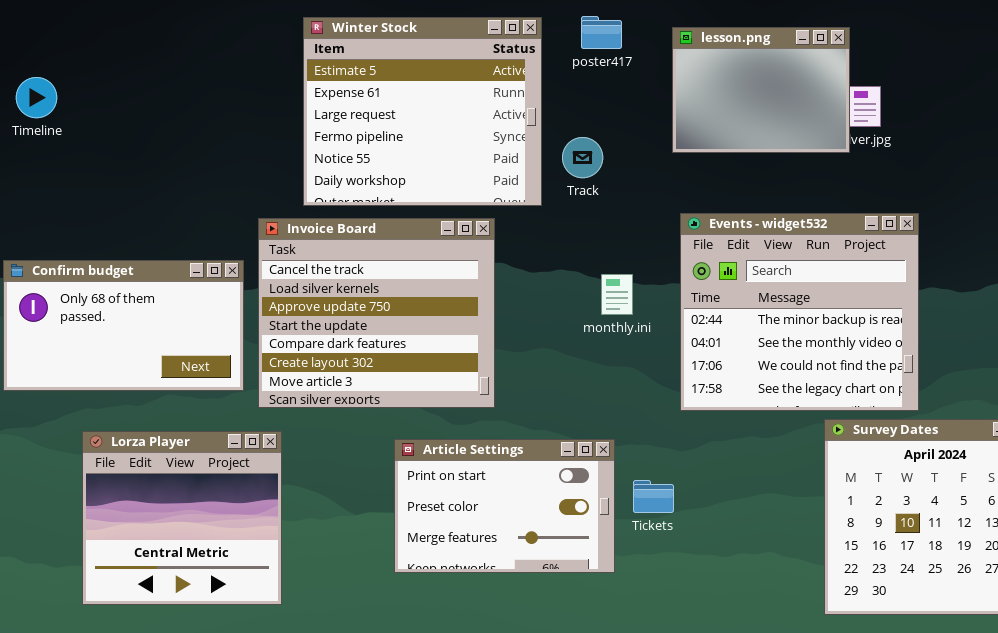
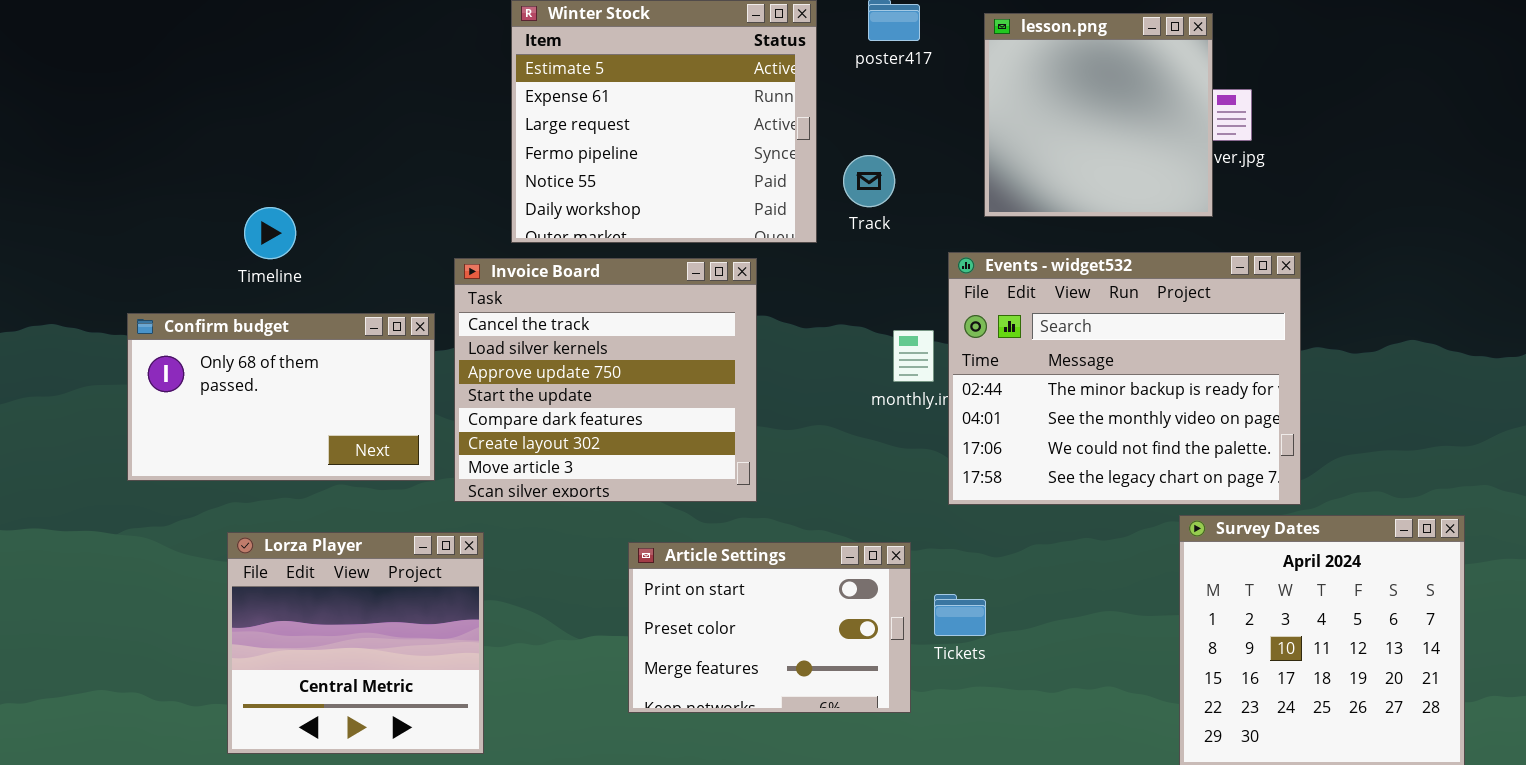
lesson.png: [672,27,850,153] -> [984,13,1213,217], resized
Timeline: [16,77,57,118] -> [244,207,296,259], moved
Events - widget532: [680,213,919,411] -> [948,252,1301,505], resized

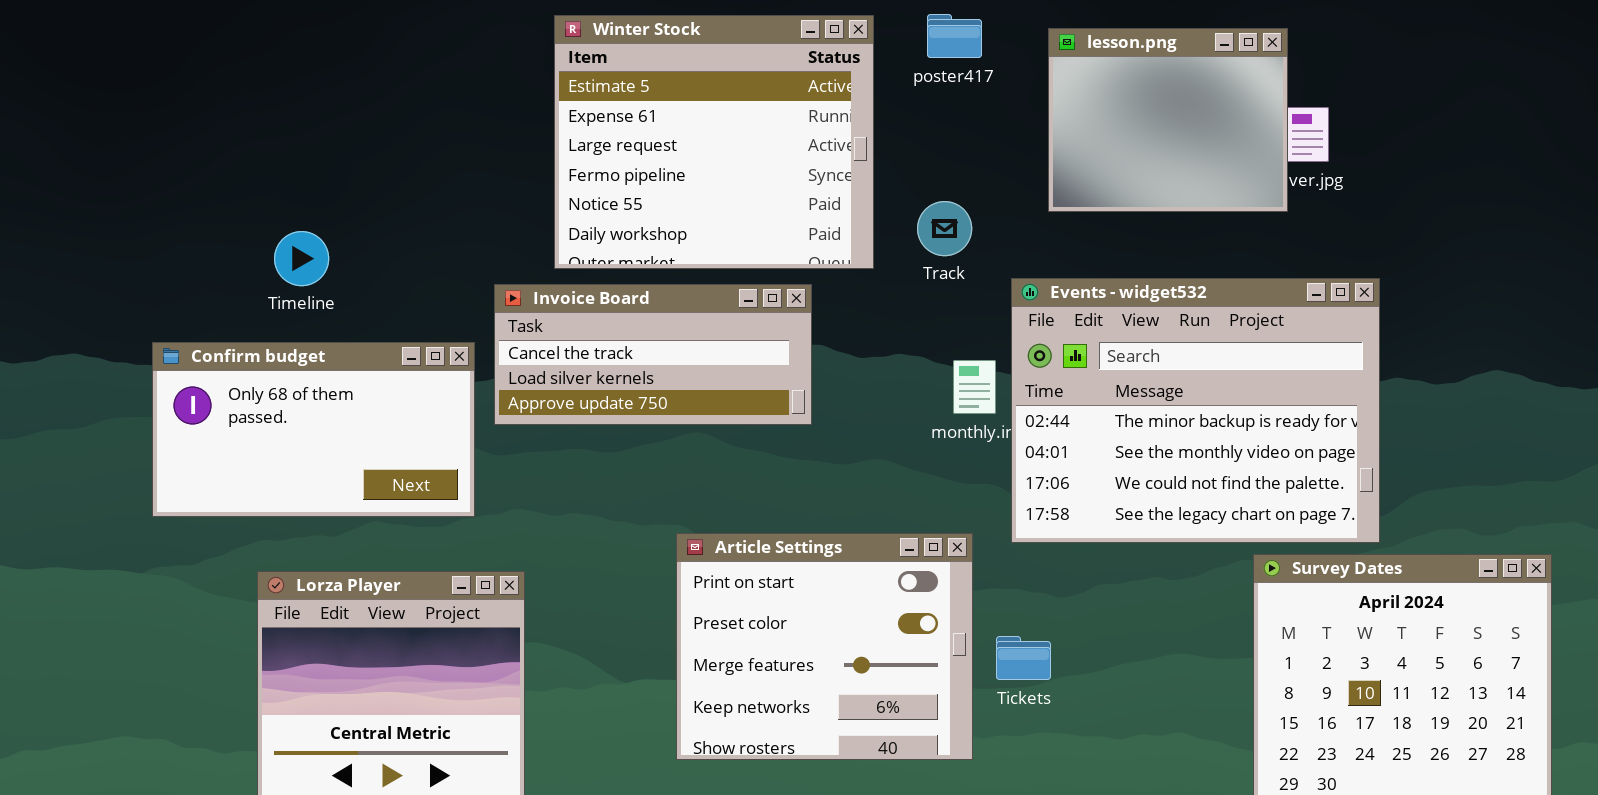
lesson.png: [984,13,1213,217] -> [1048,28,1288,212], resized
Track: [843,155,895,207] -> [917,201,972,256], moved
Invoice Board: [454,258,757,502] -> [494,284,812,425], resized
Article Settings: [628,542,911,713] -> [676,533,973,760], resized

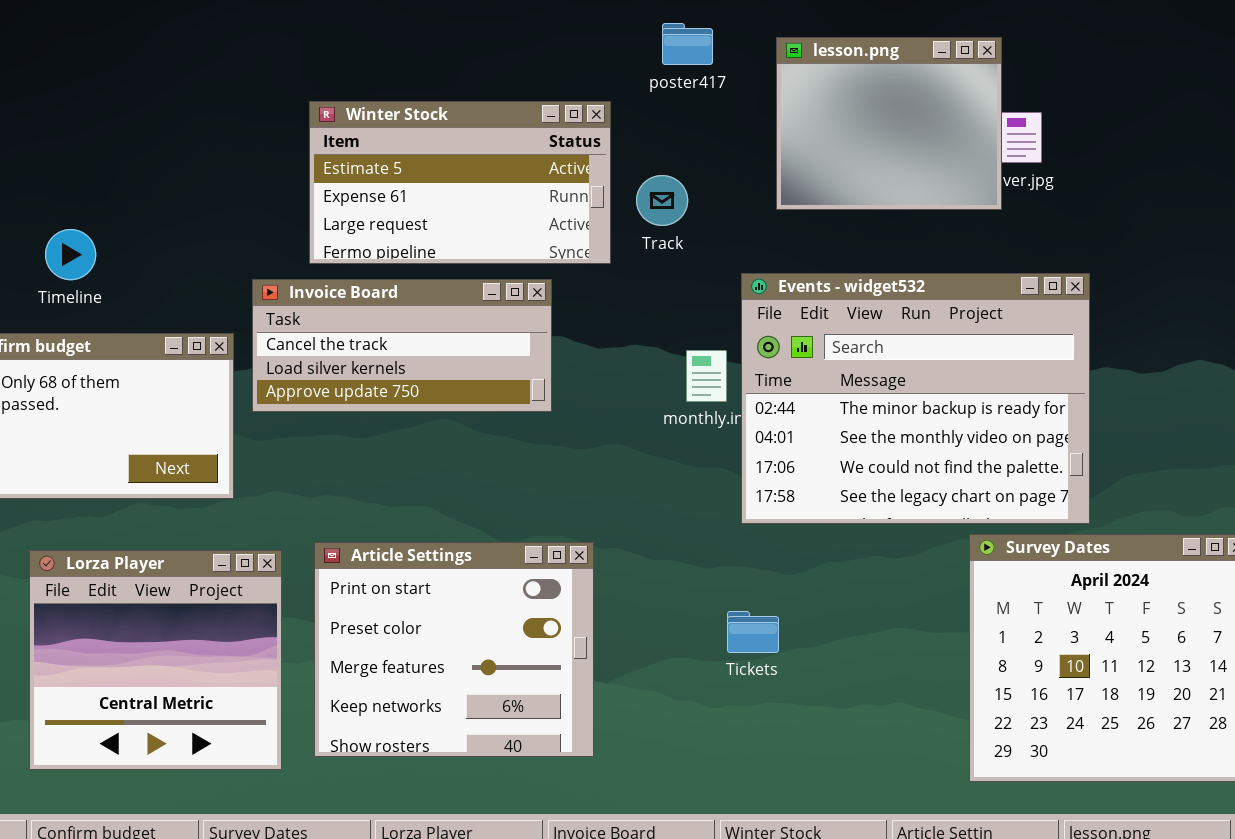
Winter Stock: [554,15,874,269] -> [309,101,611,264], resized
Track: [917,201,972,256] -> [636,175,688,226], moved
Article Settings: [676,533,973,760] -> [314,542,594,757], moved

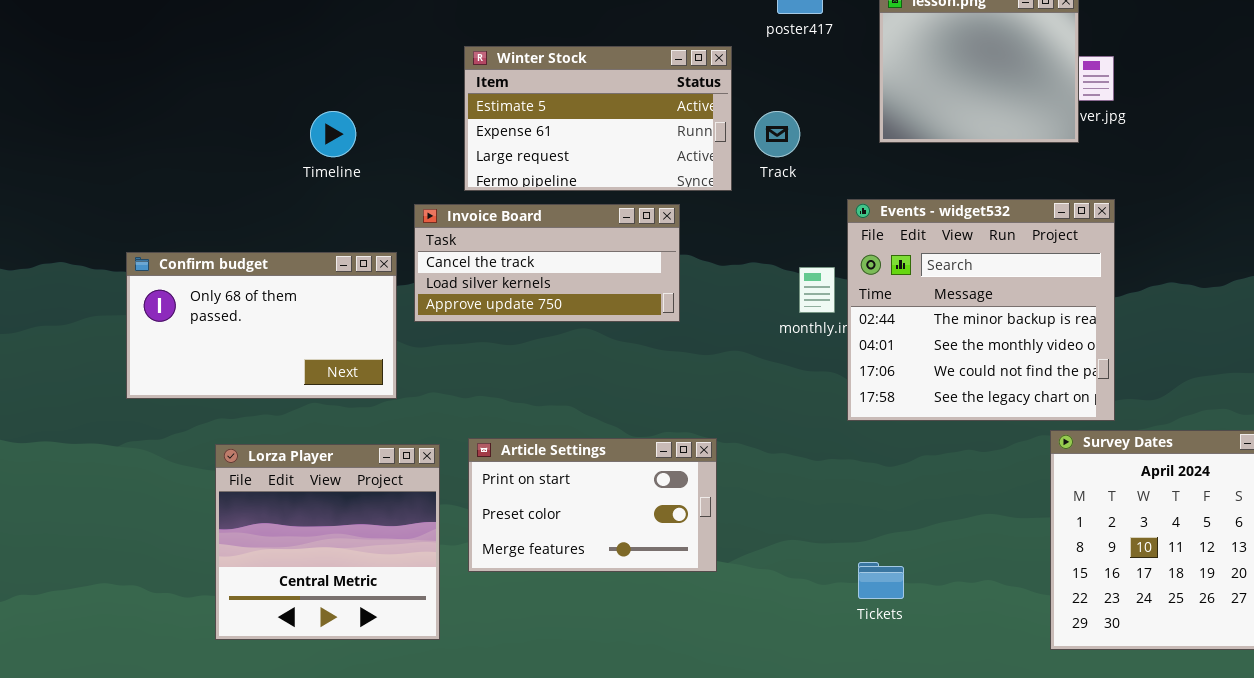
Timeline: [45,229,96,280] -> [310,111,356,157], moved
Events - widget532: [741,273,1090,524] -> [847,199,1115,421], resized
Article Settings: [314,542,594,757] -> [468,438,717,572], resized
Tickets: [727,611,779,653] -> [858,562,904,599], moved

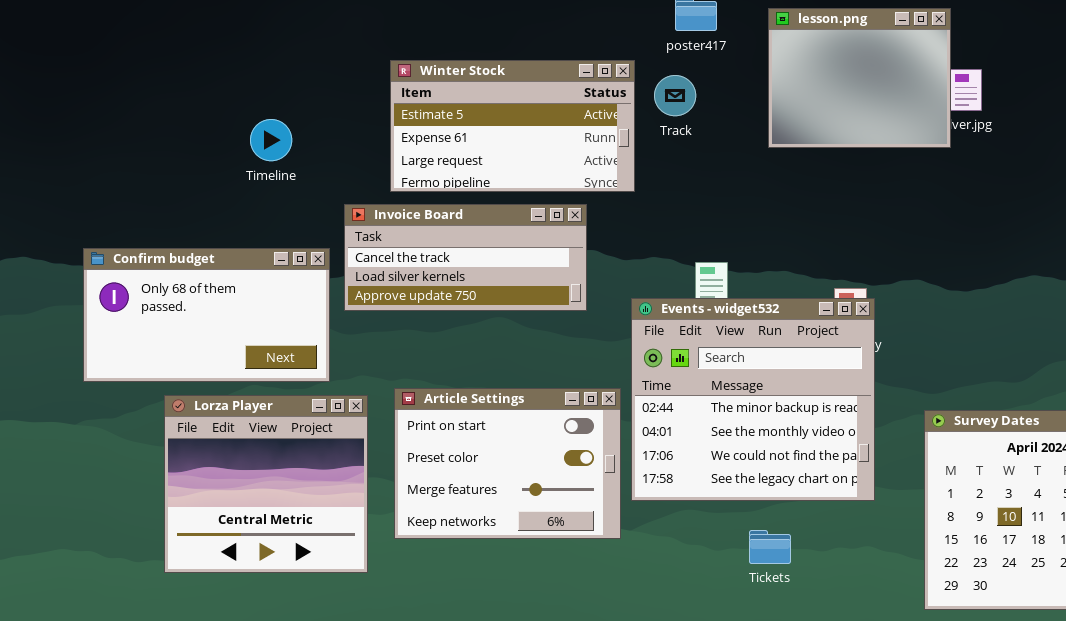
Track: [754,111,800,157] -> [654,75,696,116], moved
Events - widget532: [847,199,1115,421] -> [631,298,875,501], moved
Article Settings: [468,438,717,572] -> [394,388,621,539], resized
Lorza Player: [215,444,440,640] -> [164,395,368,573], moved

